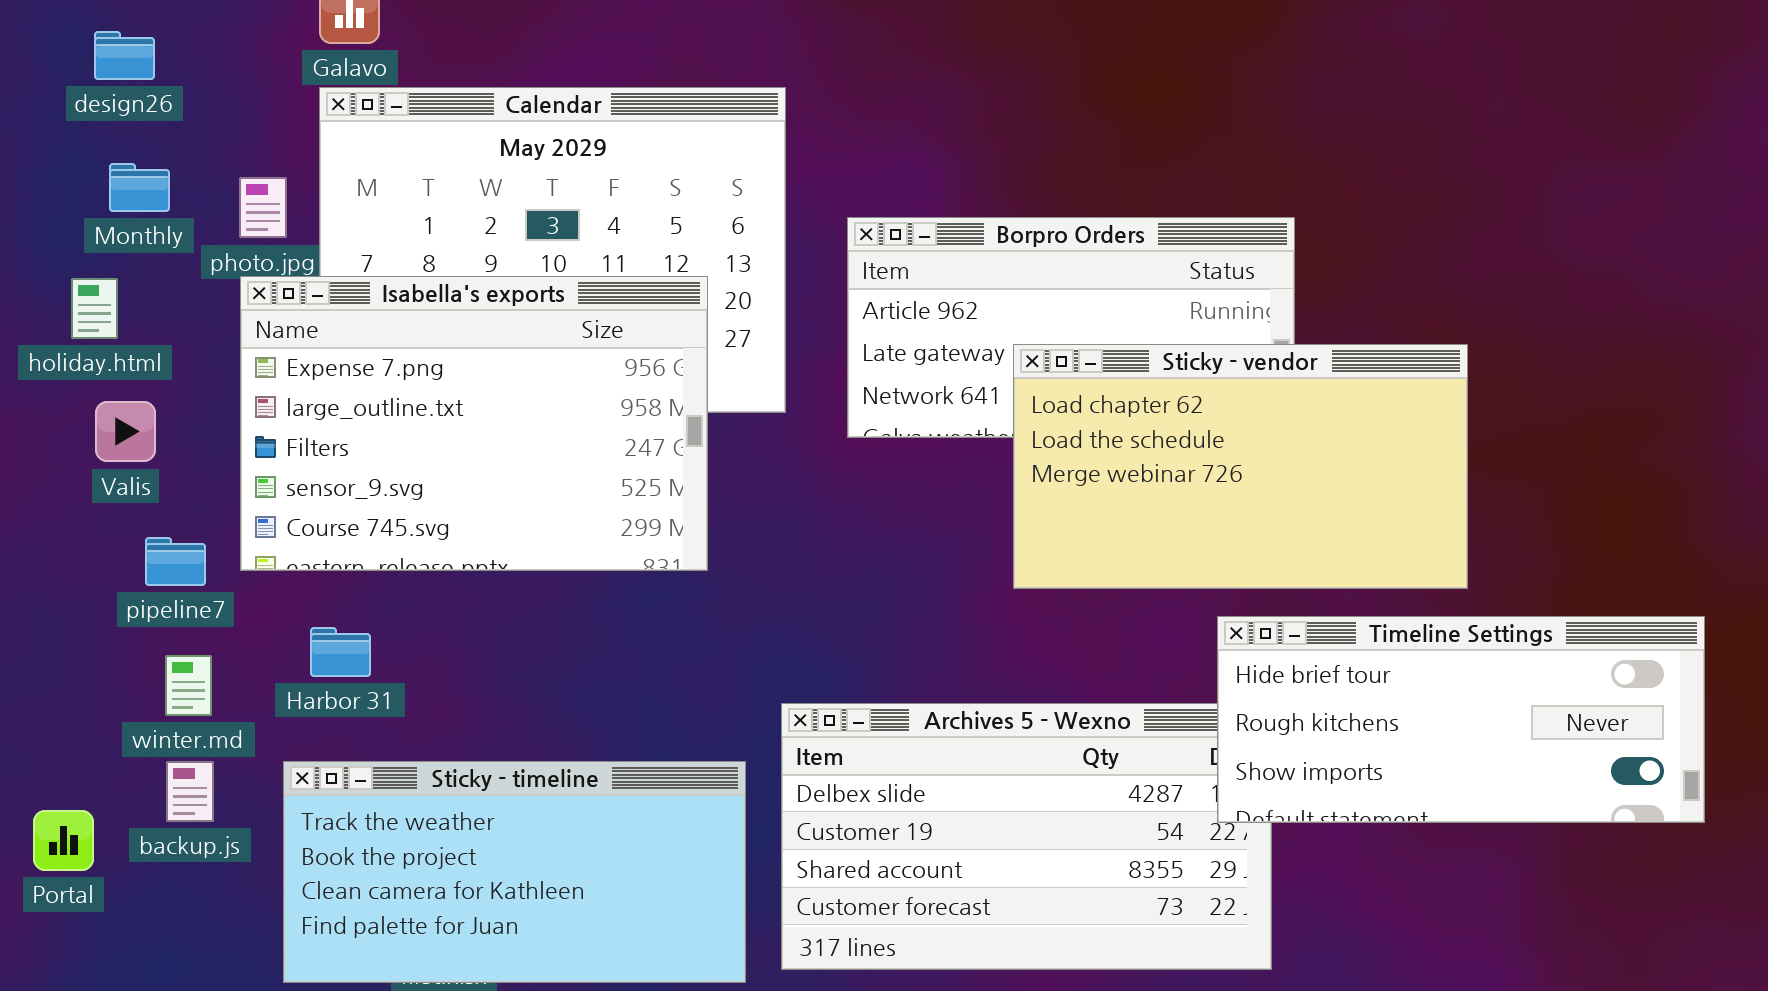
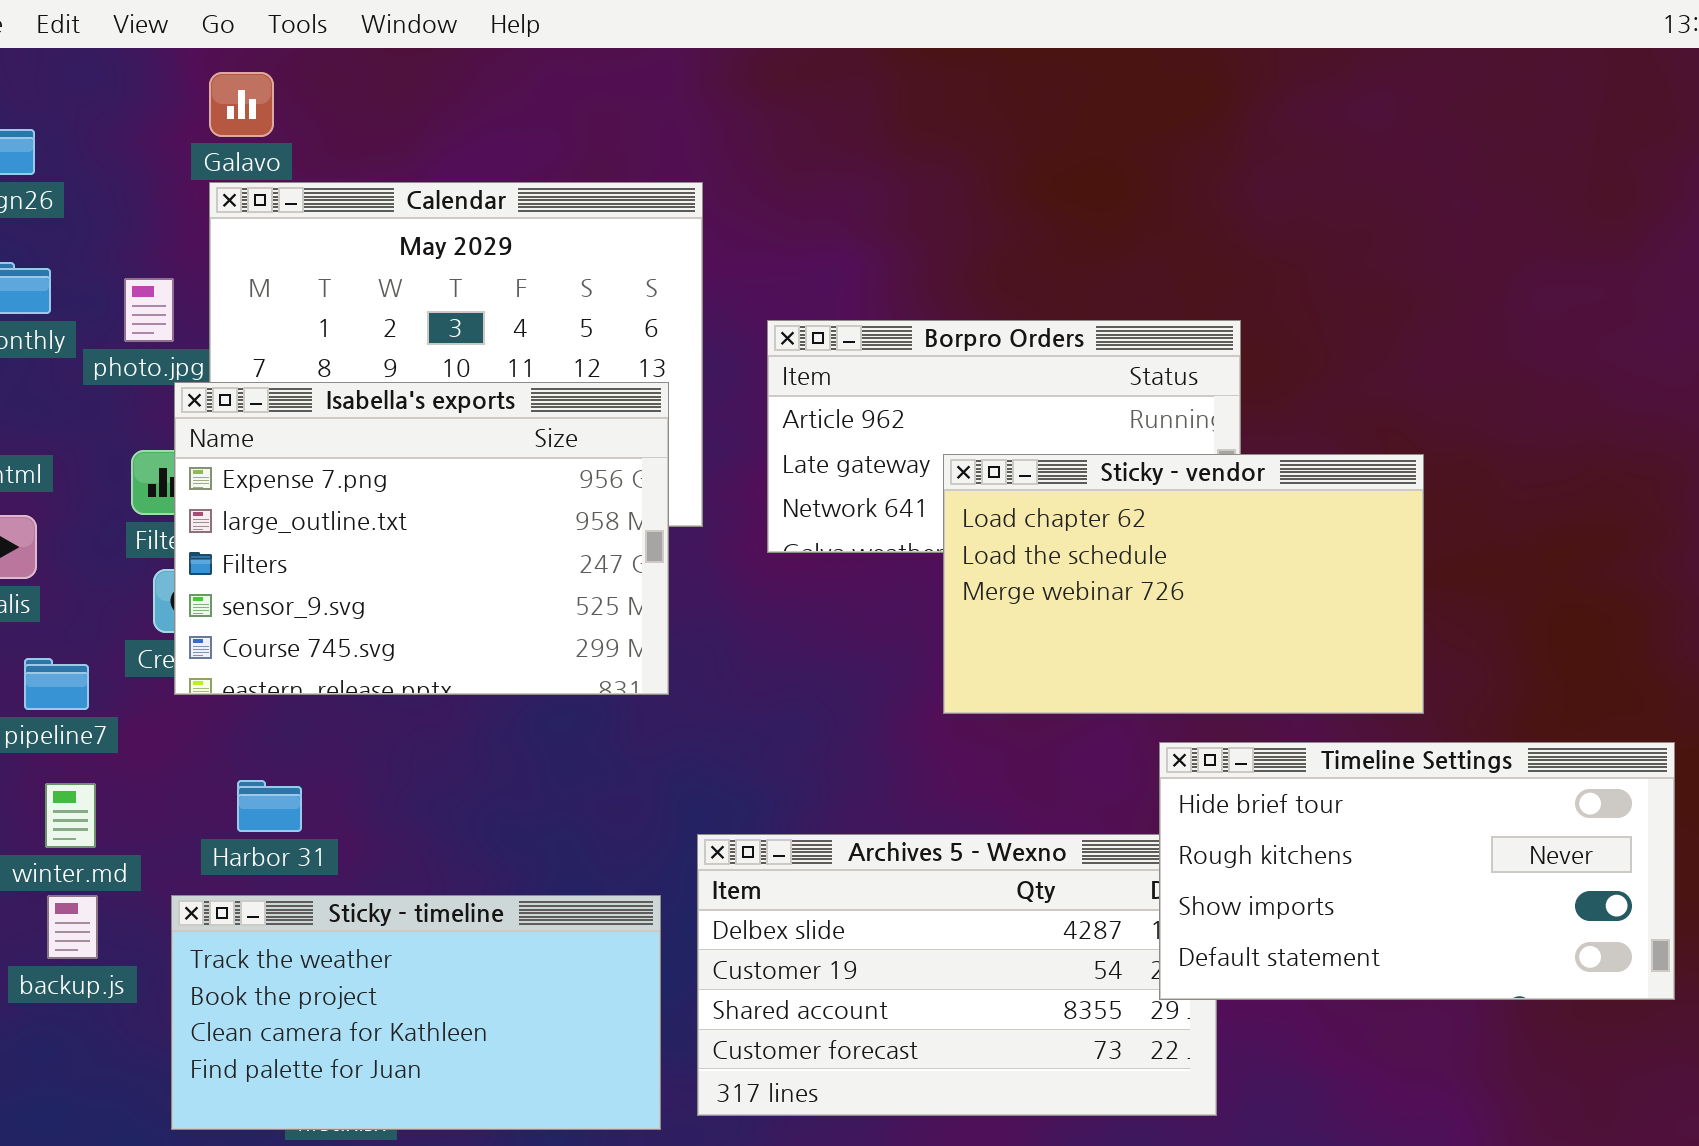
Isabella's exports: [240,276,708,571] -> [174,382,669,695], moved
Timeline Settings: [1217,616,1705,823] -> [1159,742,1675,1000], resized
Harbor 31: [310,627,371,677] -> [237,780,302,832], moved

